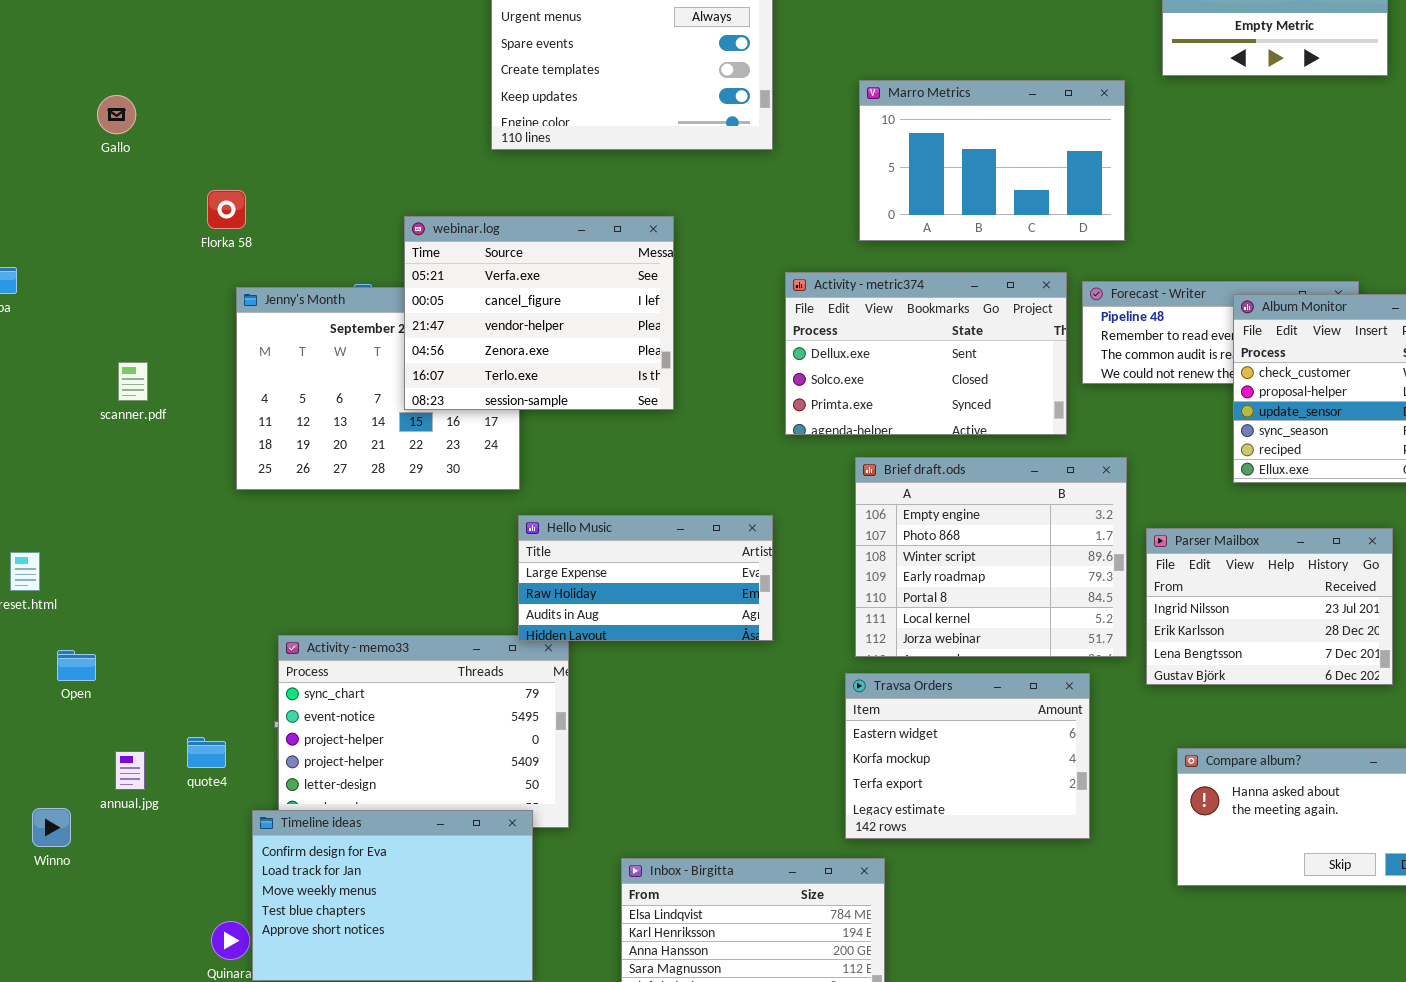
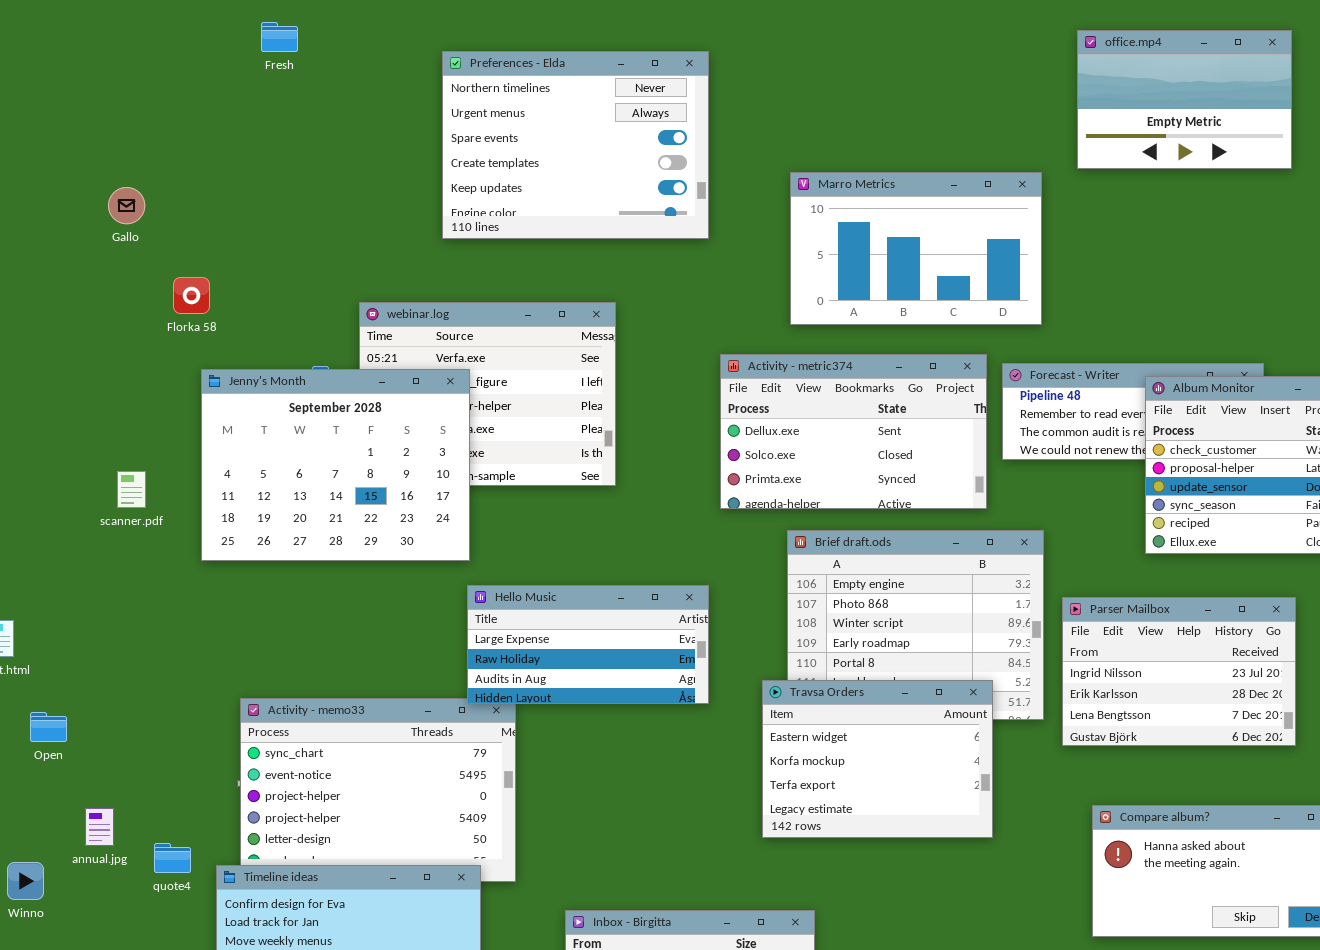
Gallo: [97,95,136,134] -> [108,187,145,224], moved
Jenny's Month: [236,287,520,490] -> [201,369,470,561], raised
scanner.pdf: [118,362,148,401] -> [117,471,146,508], moved
Travsa Orders: [845,673,1090,839] -> [762,680,993,838], moved
quote4: [187,737,226,768] -> [154,843,191,873], moved

